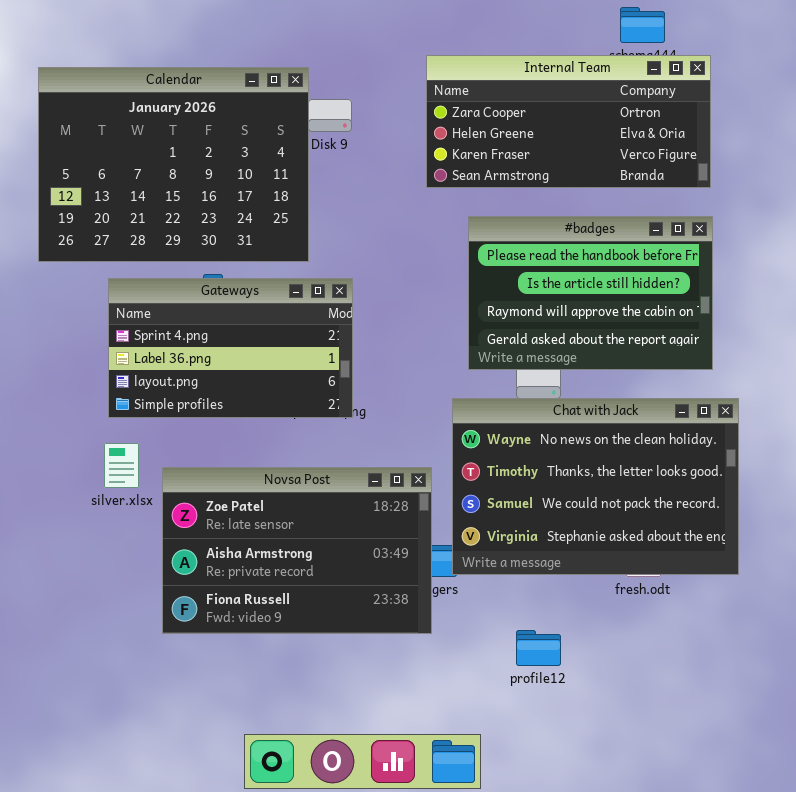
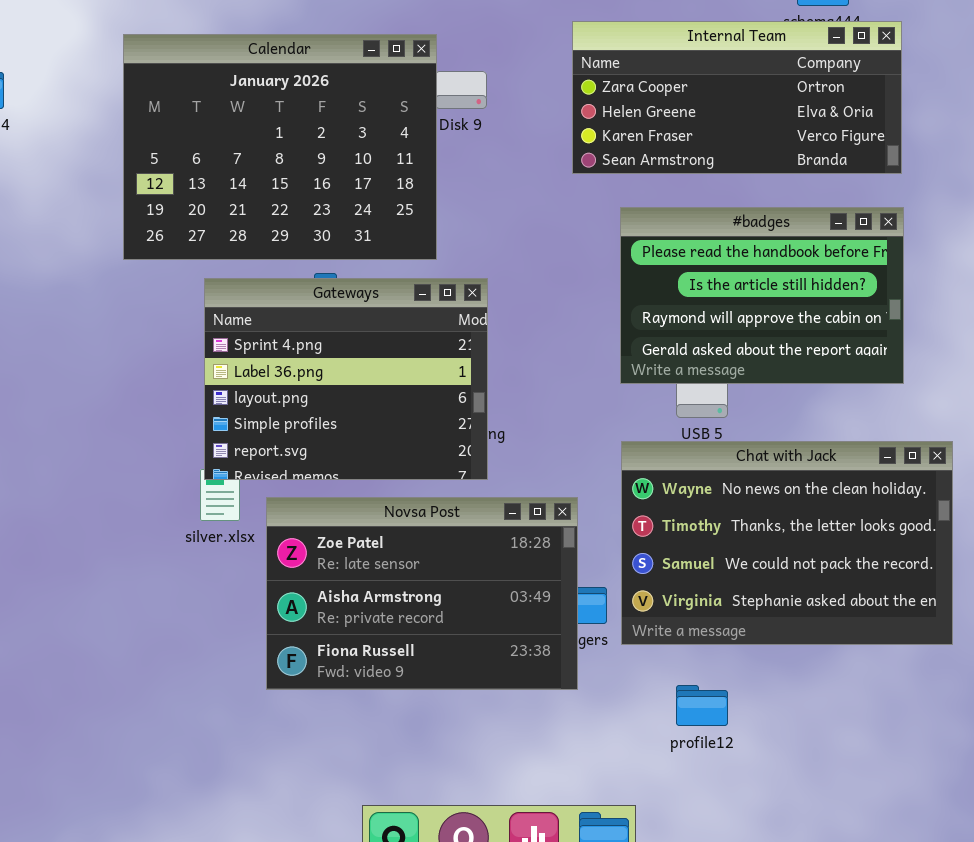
Gateways: [108,278,353,418] -> [204,278,488,480], resized
Chat with Jack: [452,398,739,575] -> [621,441,953,645], moved

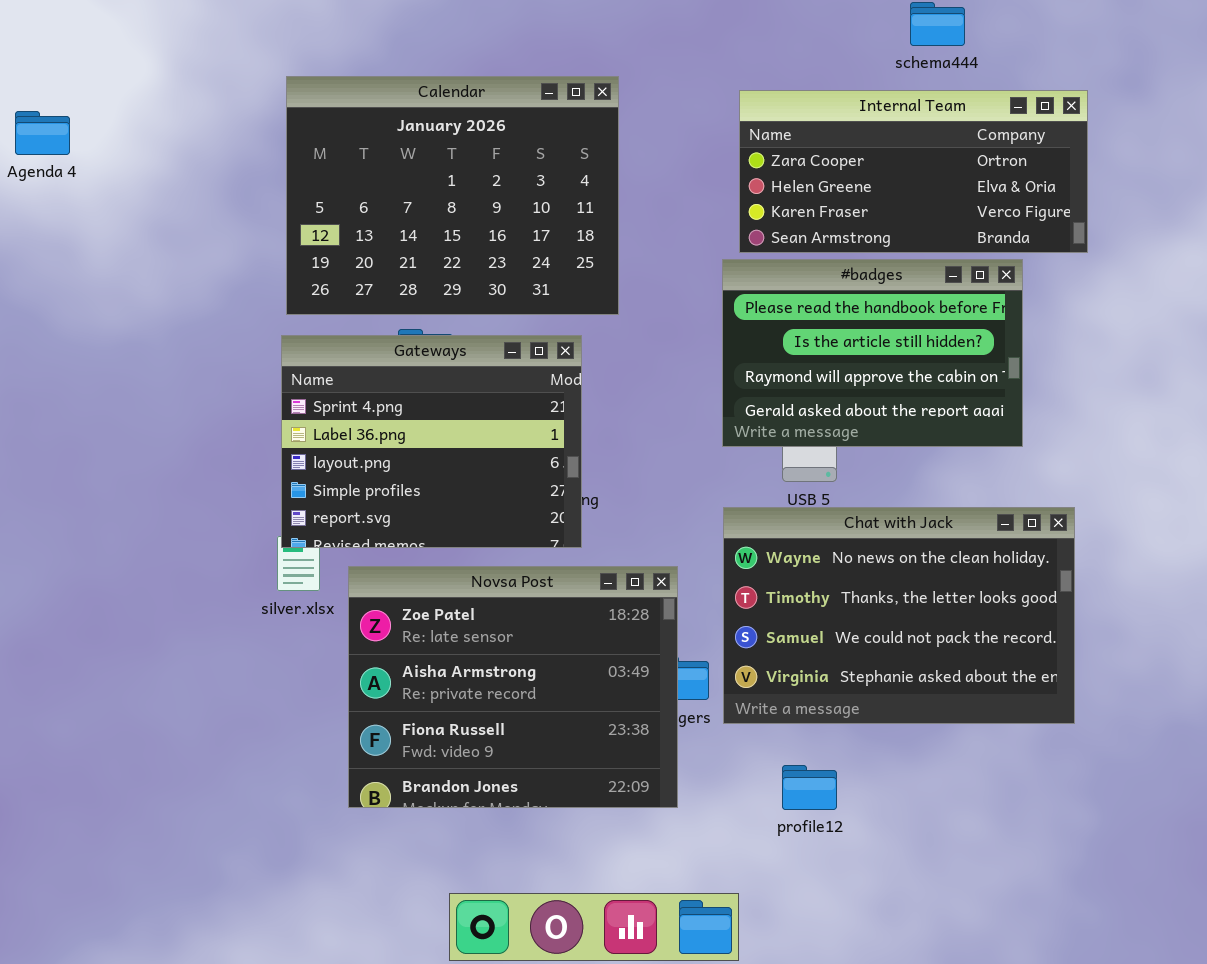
Internal Team: [572,21,902,174] -> [739,90,1088,253], moved
Calendar: [123,34,437,260] -> [286,76,619,315], moved
Novsa Post: [266,497,578,690] -> [348,566,678,808], resized

